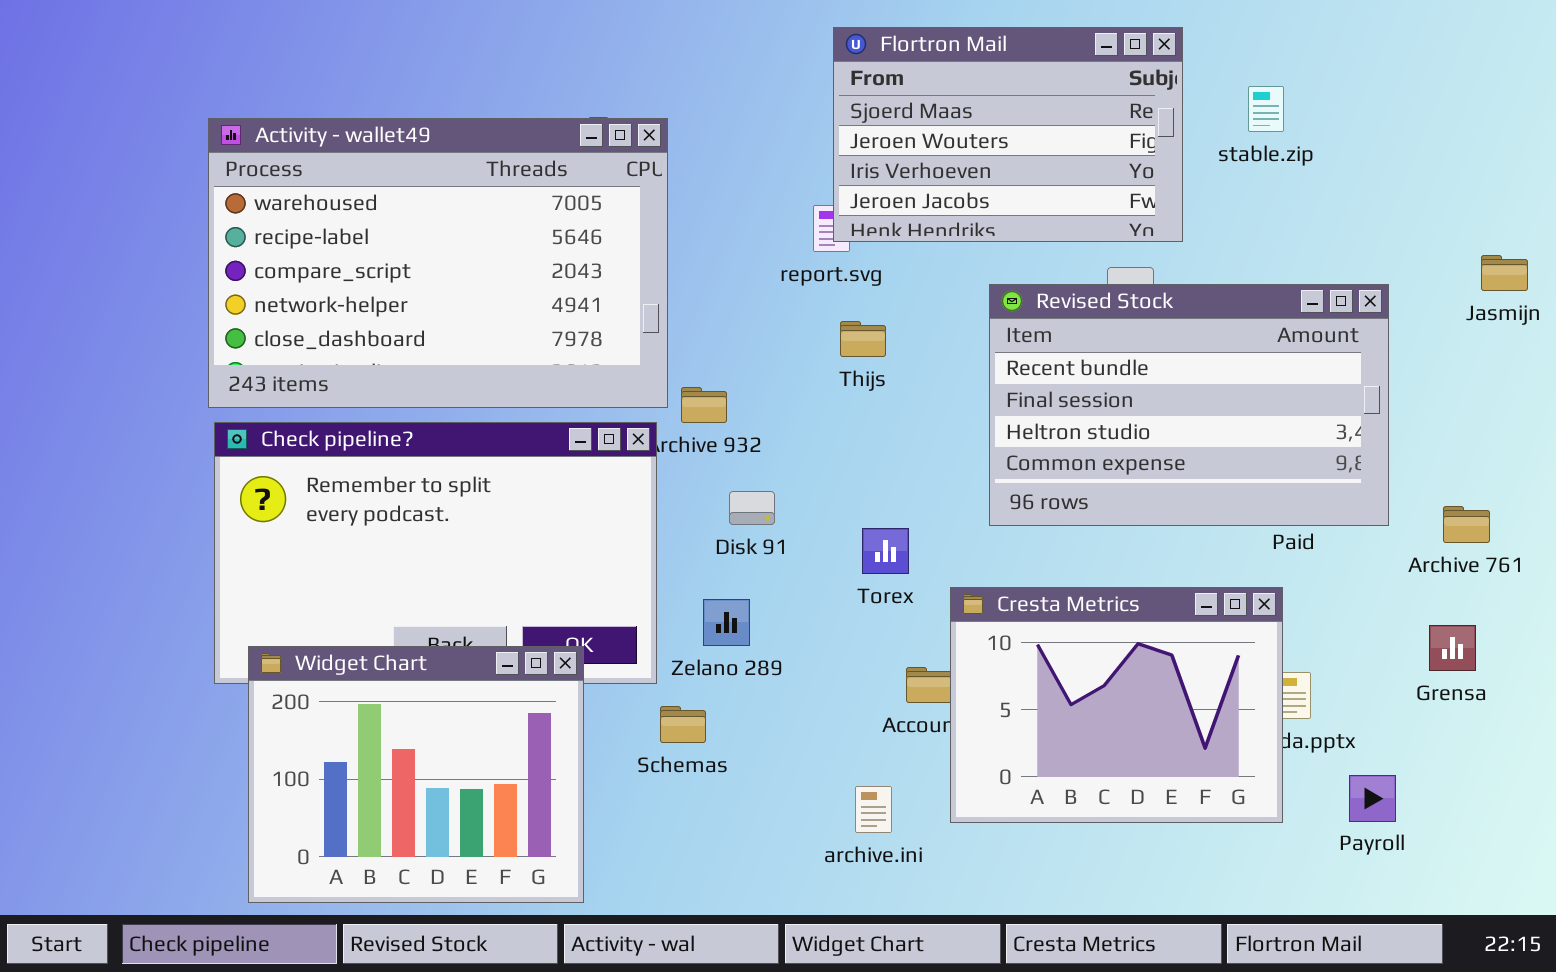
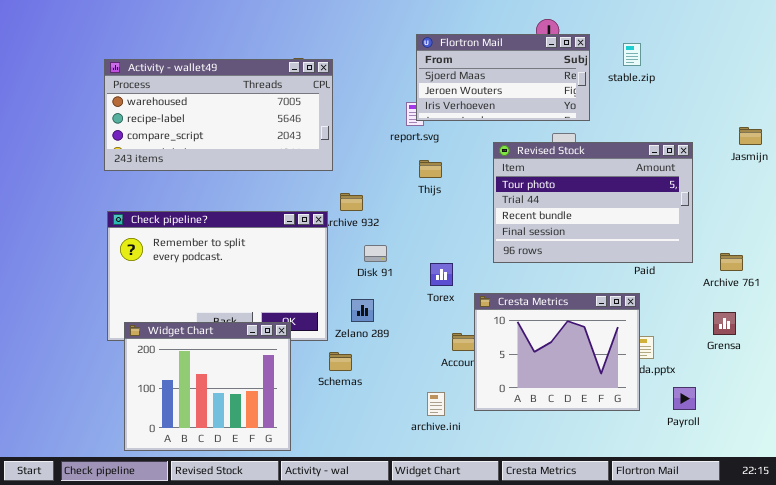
Flortron Mail: [833,27,1183,242] -> [416,34,590,121], resized
Activity - wallet49: [208,118,668,408] -> [104,59,333,171], resized
Revised Stock: [989,284,1389,526] -> [493,142,693,263], scrolled up 2 rows

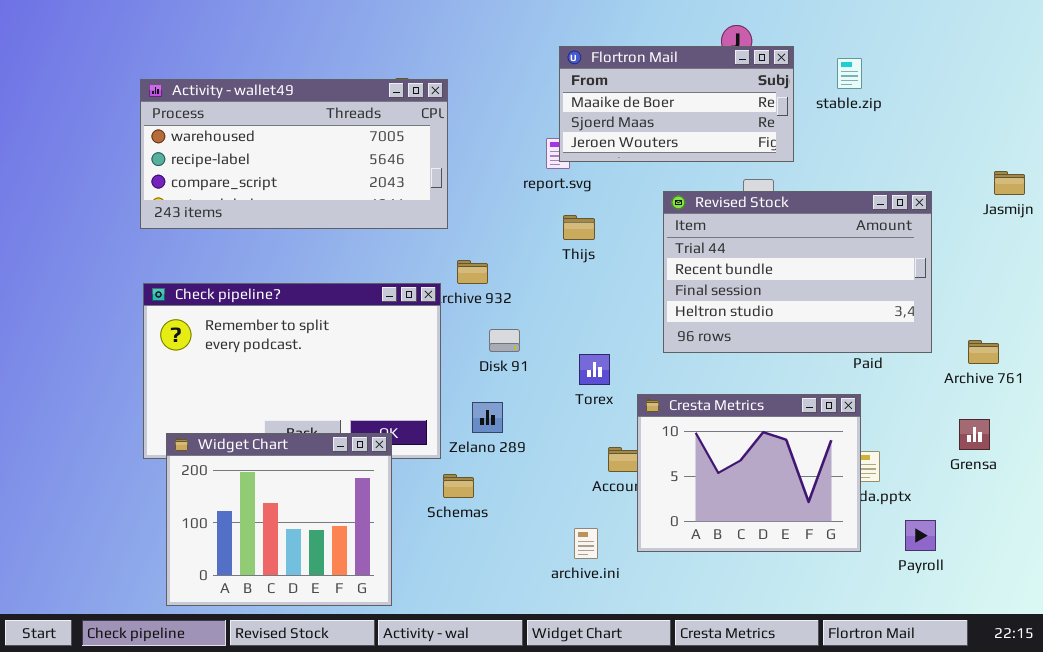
Flortron Mail: [416,34,590,121] -> [559,46,794,162], scrolled up 1 row
Revised Stock: [493,142,693,263] -> [663,191,932,353], scrolled down 1 row

